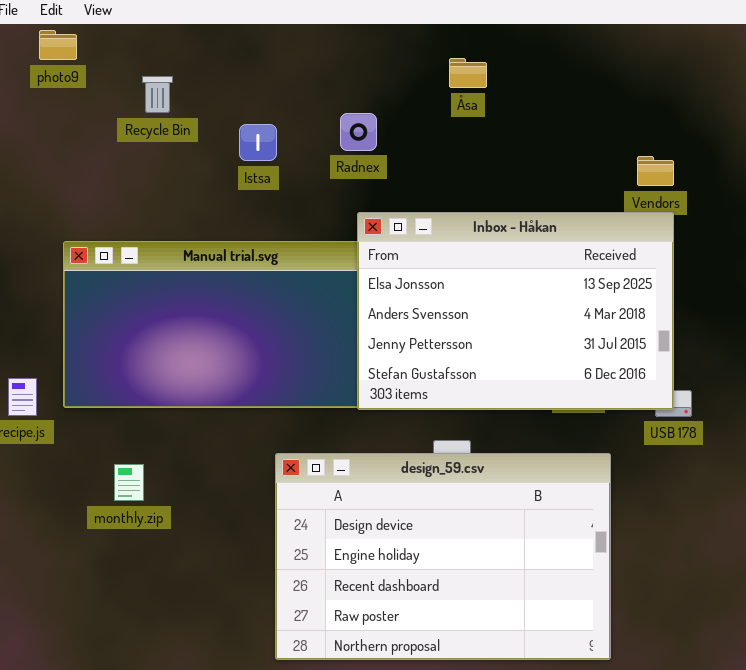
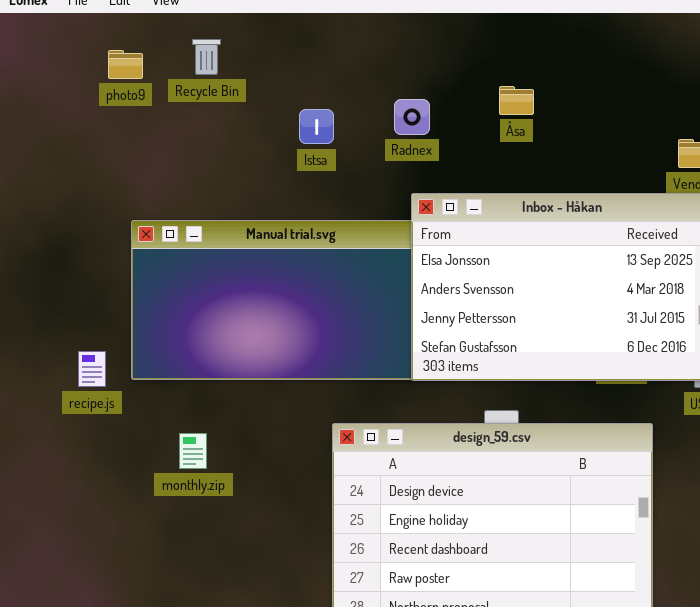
photo9: [39,30,77,60] -> [108,50,143,79], moved
Åsa: [449,58,487,88] -> [499,86,534,115], moved
Recycle Bin: [142,76,173,113] -> [192,39,221,75], moved

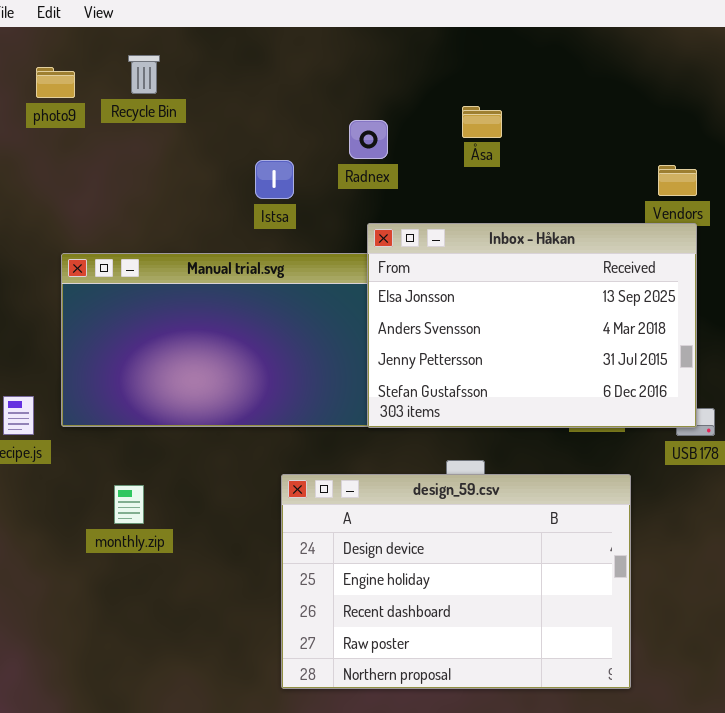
Istsa: [299,109,334,144] -> [255,160,294,199], moved

